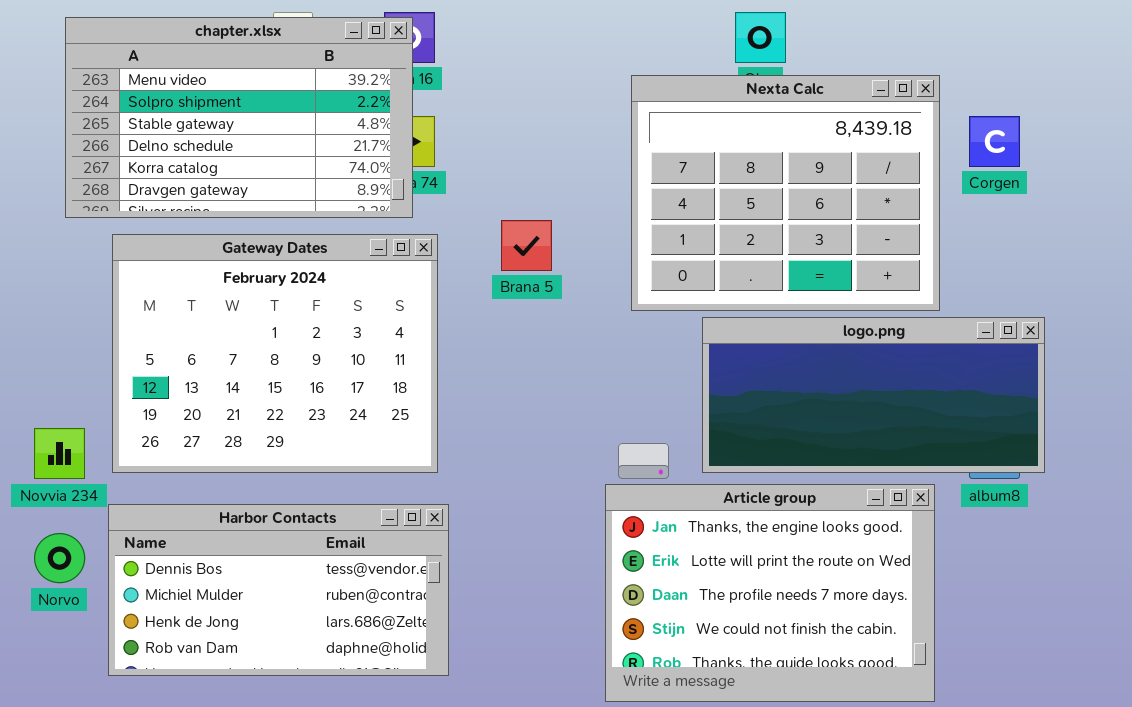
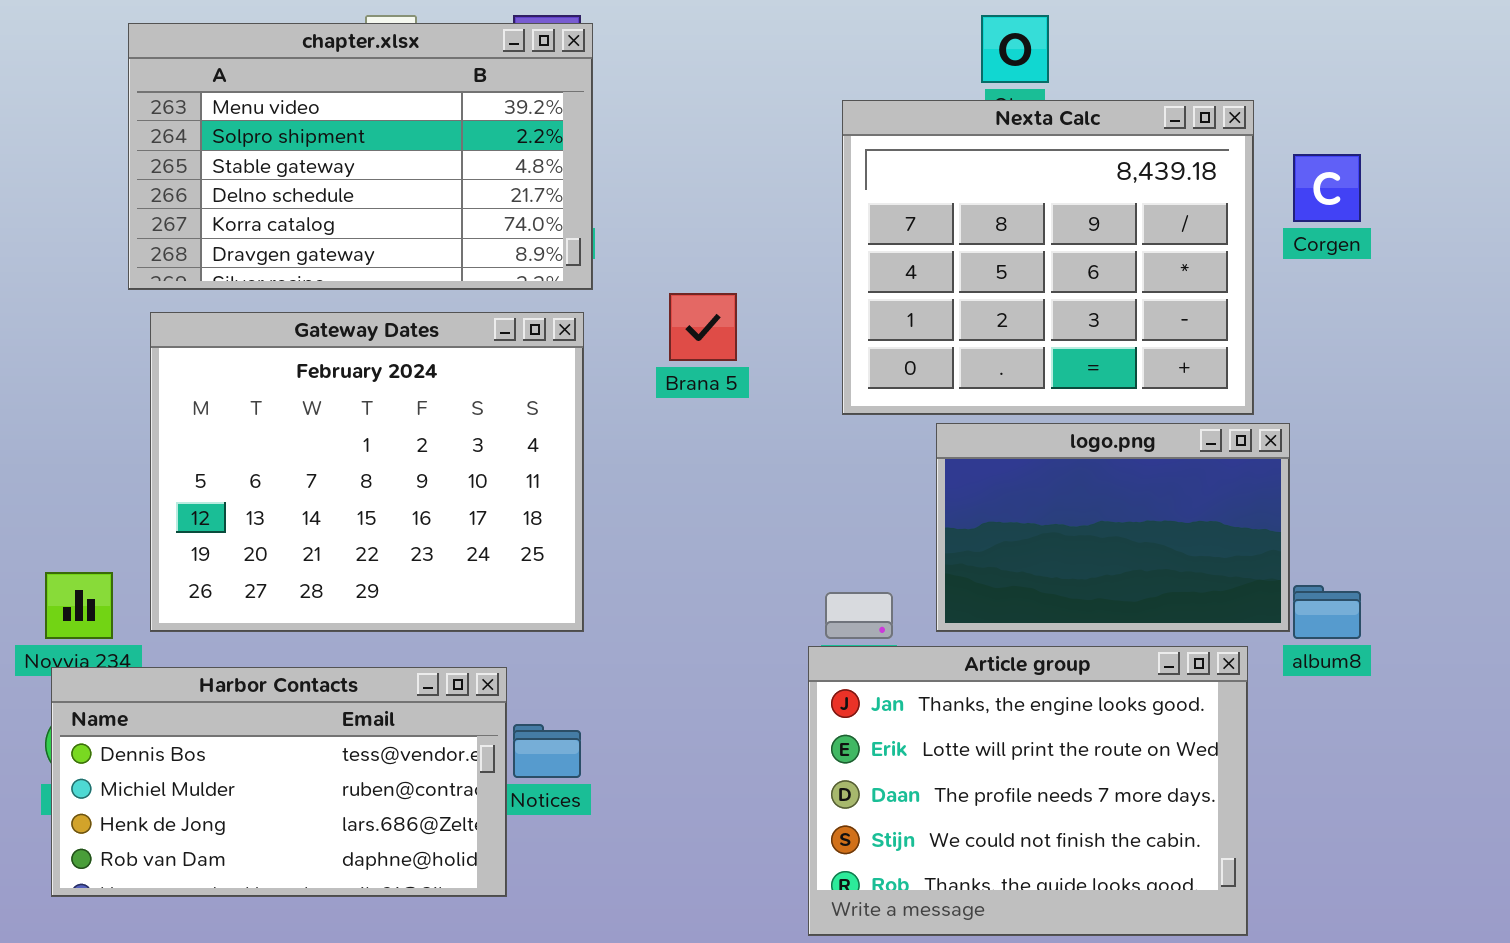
chapter.xlsx: [65,17,413,218] -> [128,23,593,290], moved
logo.png: [702,317,1045,473] -> [936,423,1290,632], resized
Harbor Contacts: [108,504,449,676] -> [51,667,507,897], moved

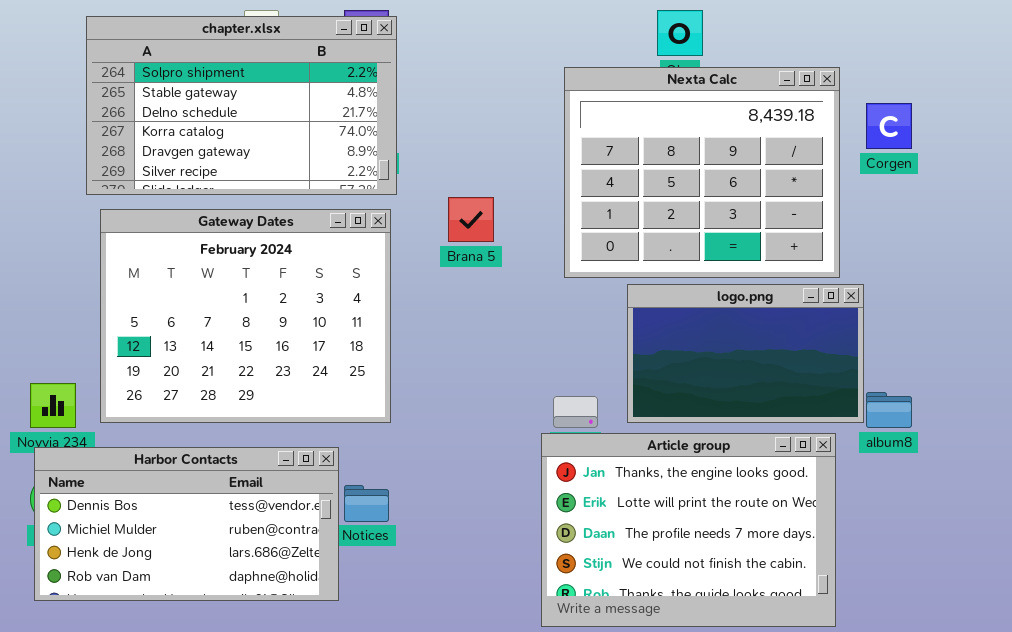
chapter.xlsx: [128,23,593,290] -> [86,16,397,195], scrolled down 1 row

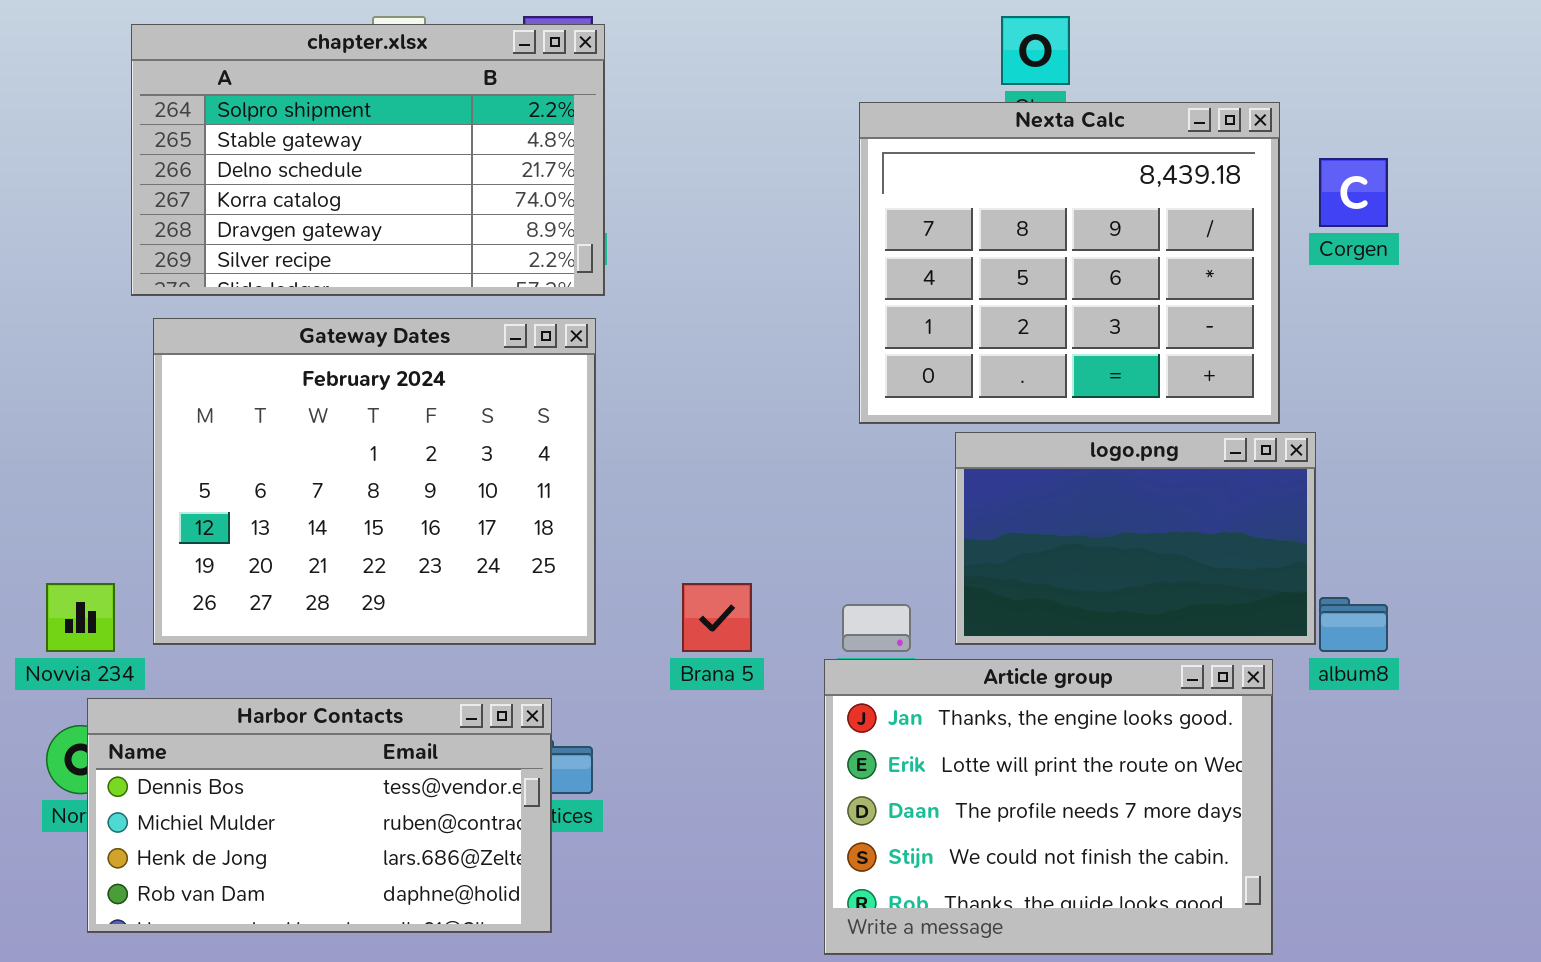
Brana 5: [448,197,494,242] -> [682,583,752,652], moved
Harbor Contacts: [34,447,339,601] -> [87,698,552,933], moved

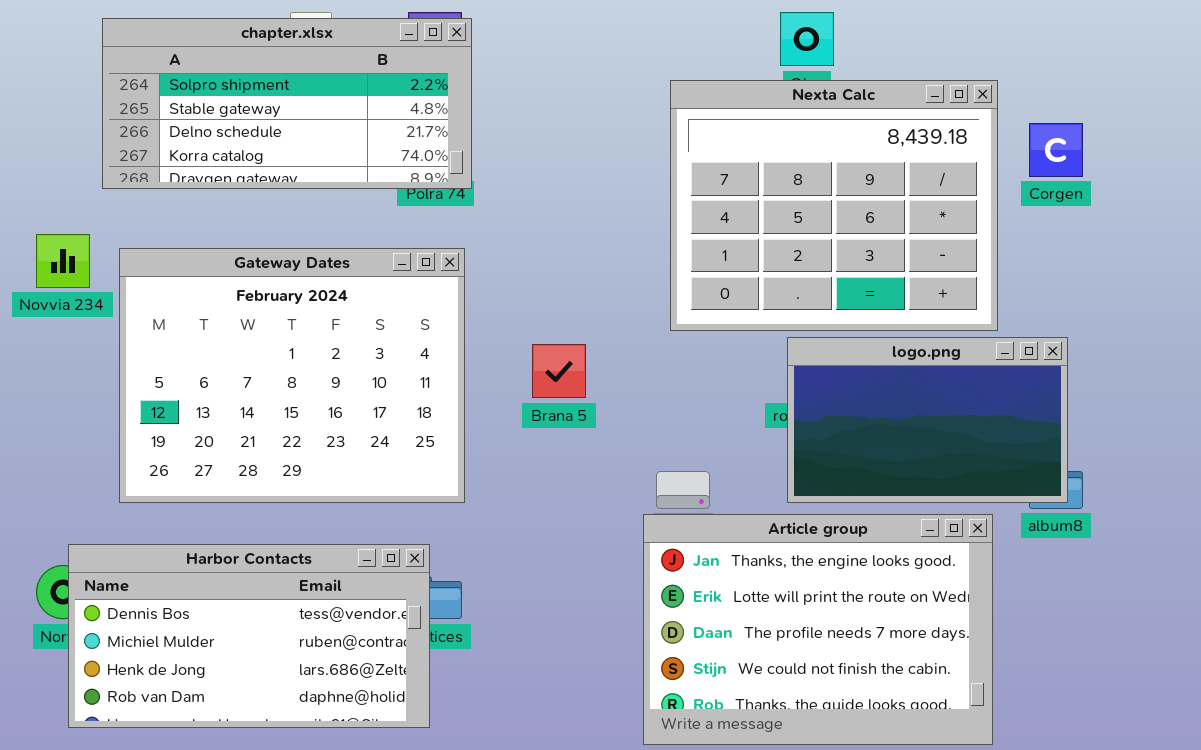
chapter.xlsx: [131,24,605,296] -> [102,18,472,189], resized
logo.png: [955,432,1316,645] -> [787,337,1068,503], moved
Novvia 234: [46,583,115,652] -> [36,234,90,288], moved
Brana 5: [682,583,752,652] -> [532,344,586,398], moved

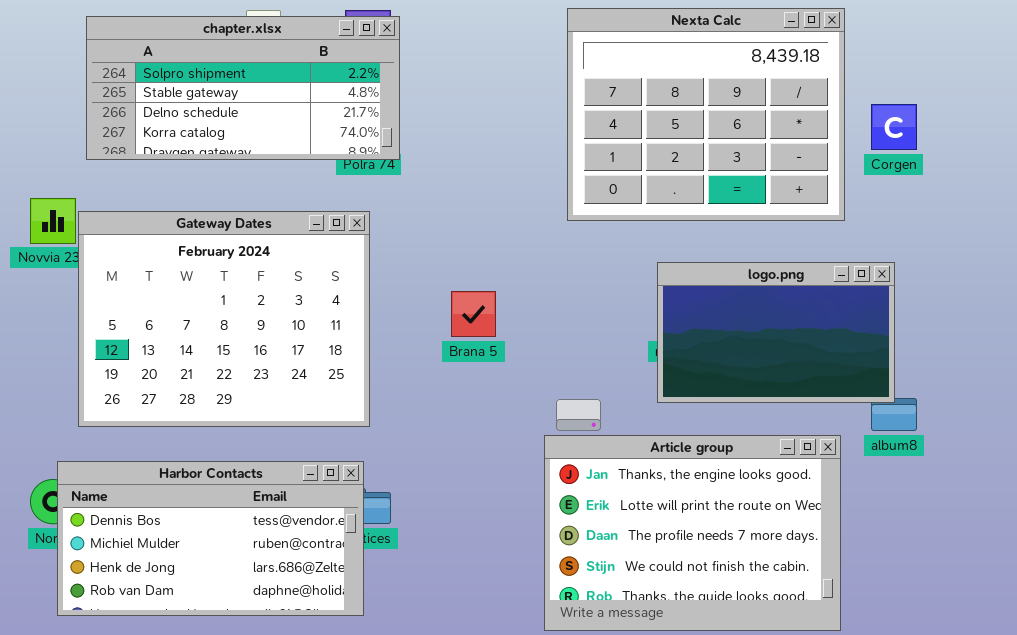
Nexta Calc: [670,80,998,331] -> [567,8,845,221], moved
Gateway Dates: [119,248,465,503] -> [78,211,370,427], moved
logo.png: [787,337,1068,503] -> [657,262,895,403], moved

